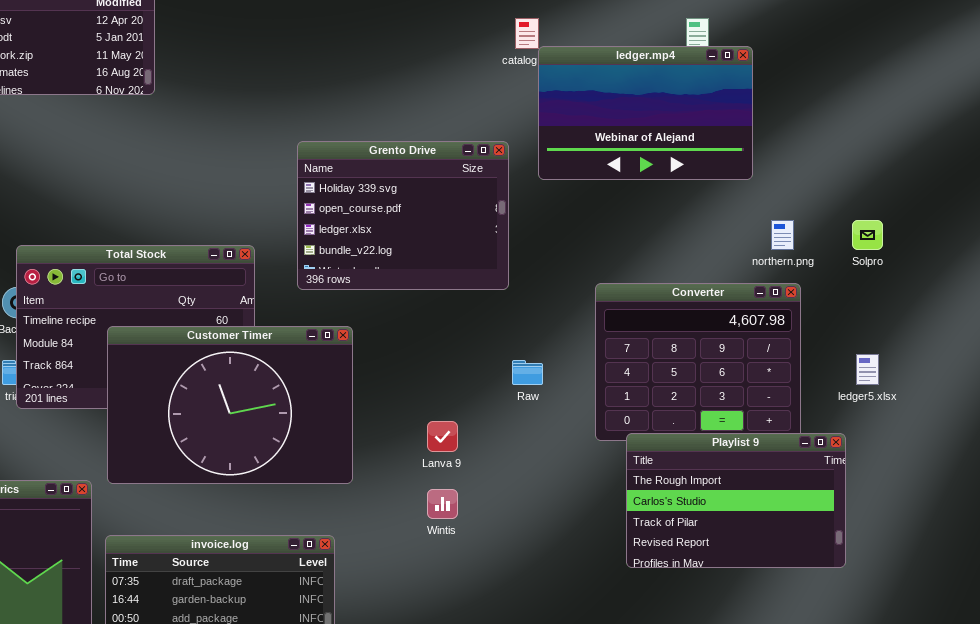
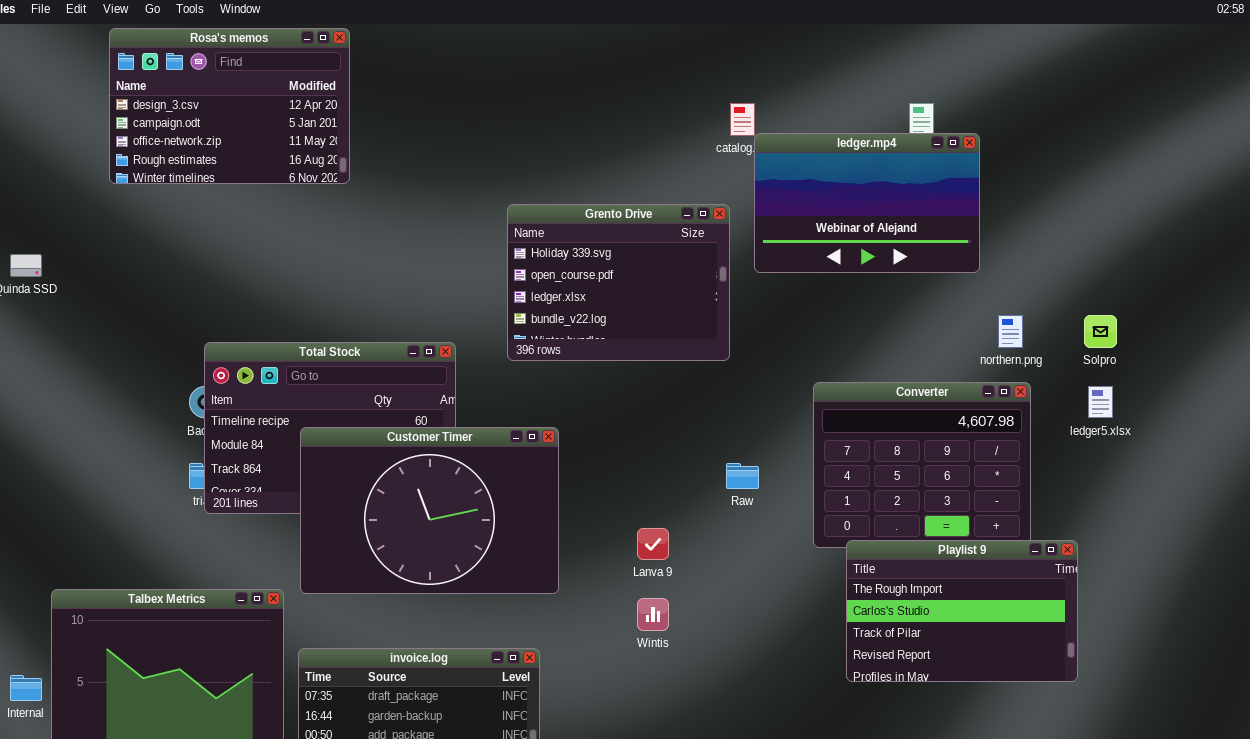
Grento Drive: [297,141,509,290] -> [507,204,730,361], moved
ledger5.xlsx: [856,354,879,385] -> [1088,386,1113,418], moved

